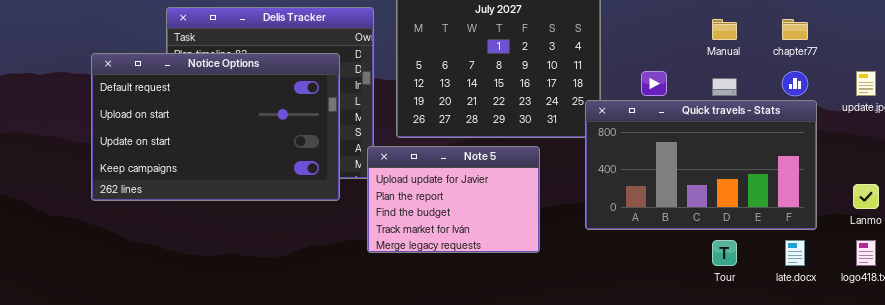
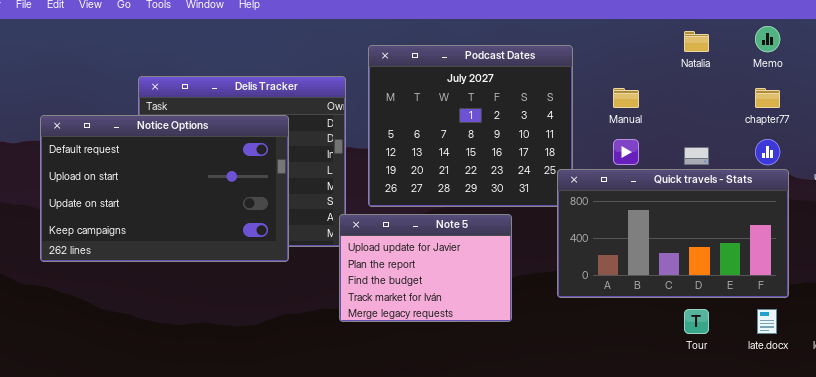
Manual: [712,19,737,40] -> [613,88,639,108], moved
Notice Options: [91,53,340,201] -> [40,115,289,262], moved

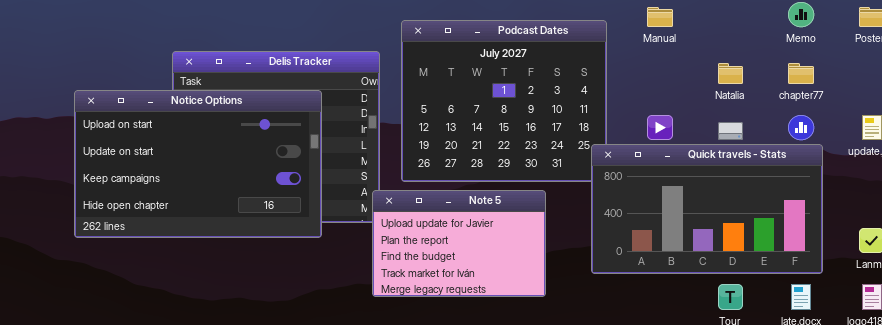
Natalia: [684,31,709,52] -> [718,63,743,84], moved
Manual: [613,88,639,108] -> [647,7,673,27], moved
Notice Options: [40,115,289,262] -> [74,90,322,238], scrolled down 1 row

